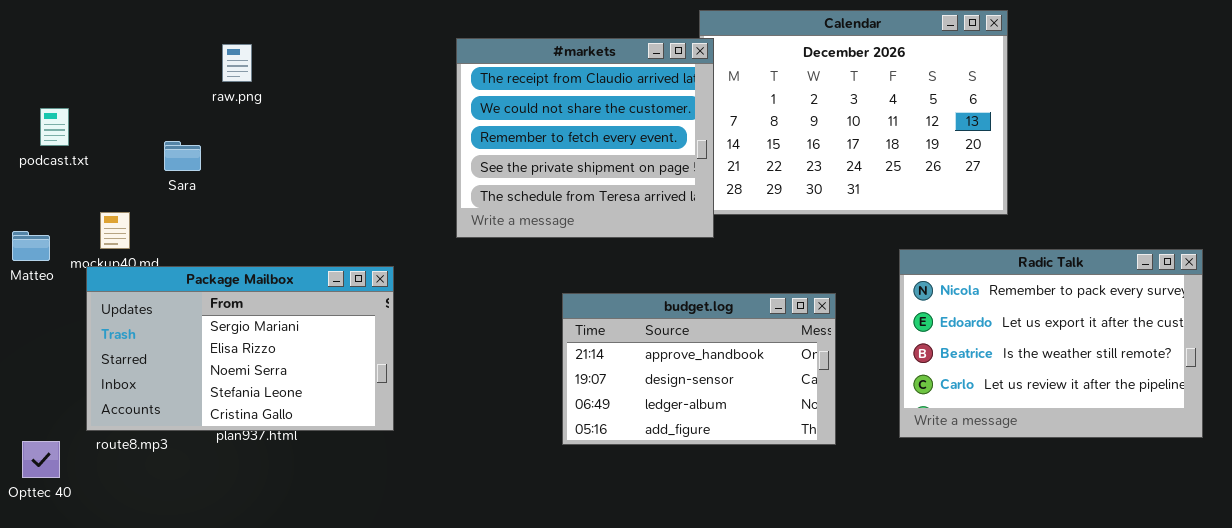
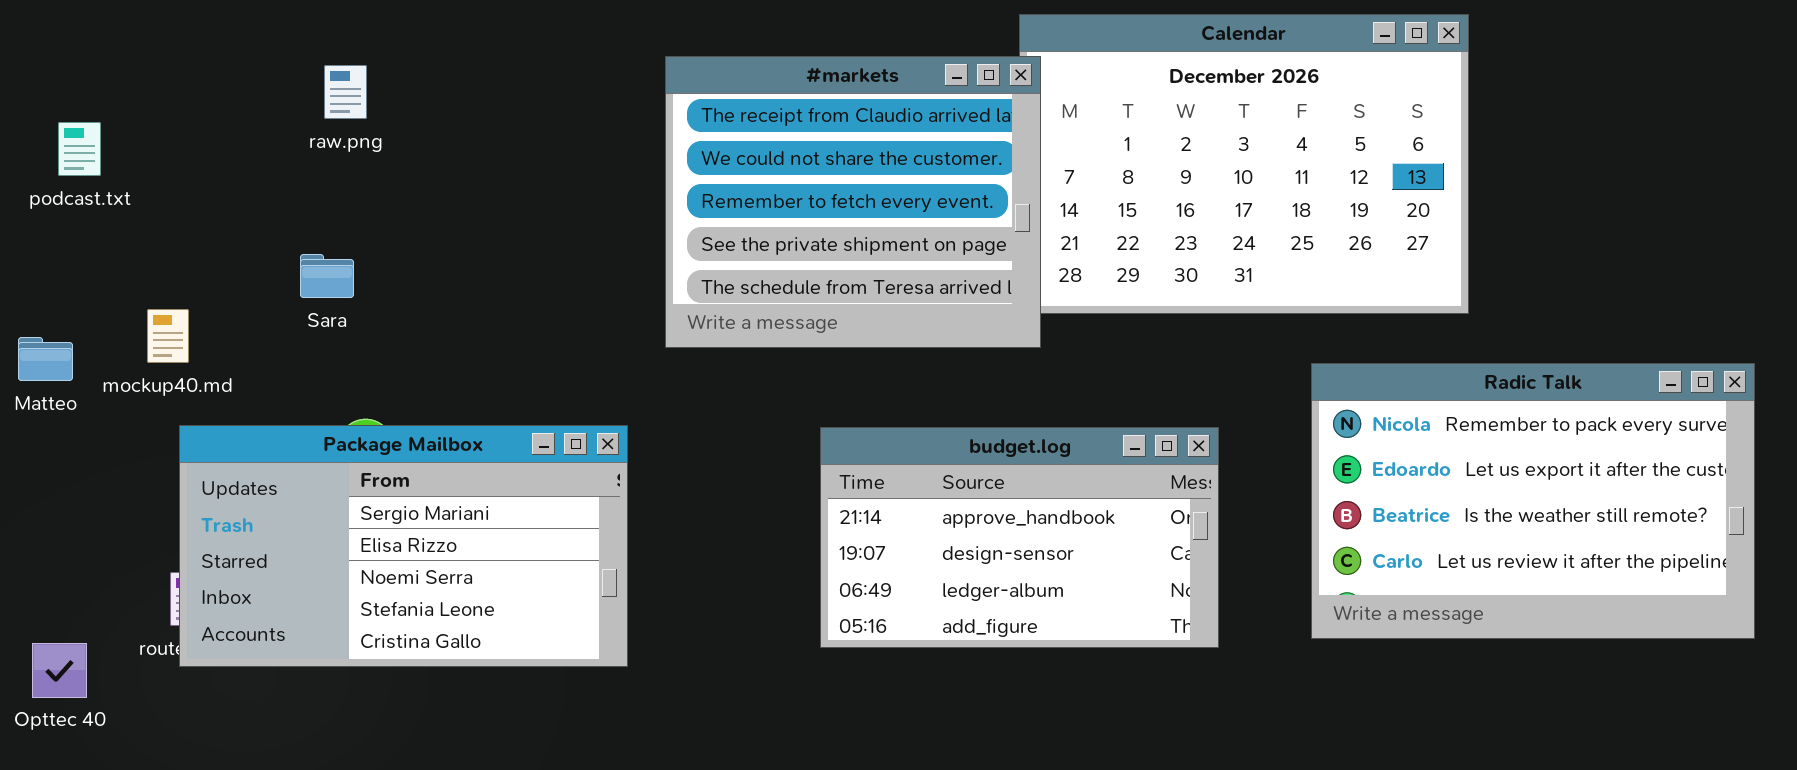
podcast.txt: [40,108,69,146] -> [58,122,101,176], moved
Sara: [164,141,201,171] -> [300,254,354,298], moved
Package Mailbox: [86,266,394,431] -> [179,425,628,667], moved

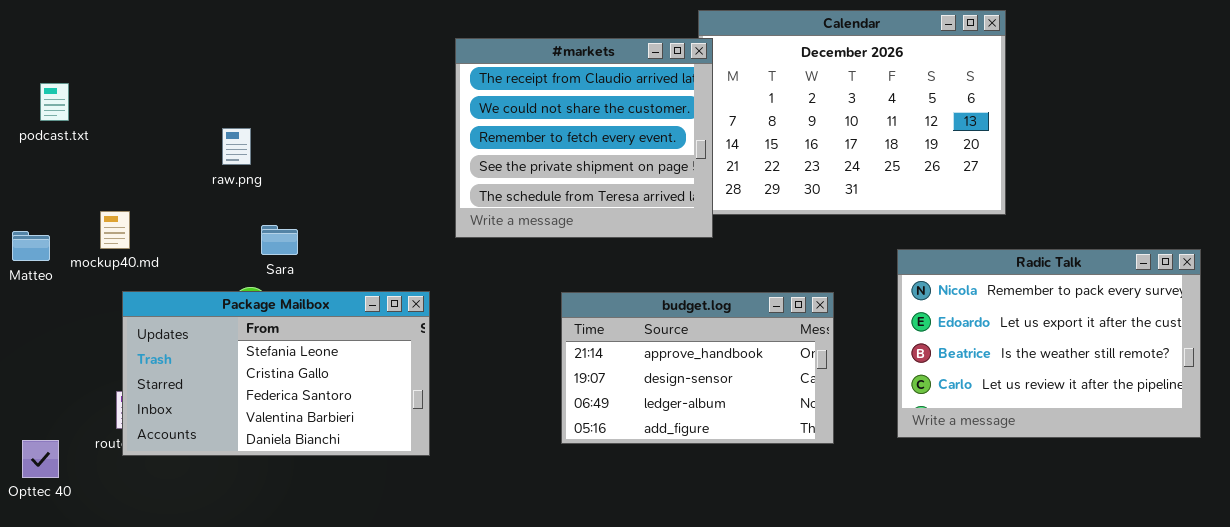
raw.png: [324,65,367,119] -> [222,128,251,165], moved
Sara: [300,254,354,298] -> [261,225,298,255], moved
Package Mailbox: [179,425,628,667] -> [122,291,430,456], scrolled down 3 rows

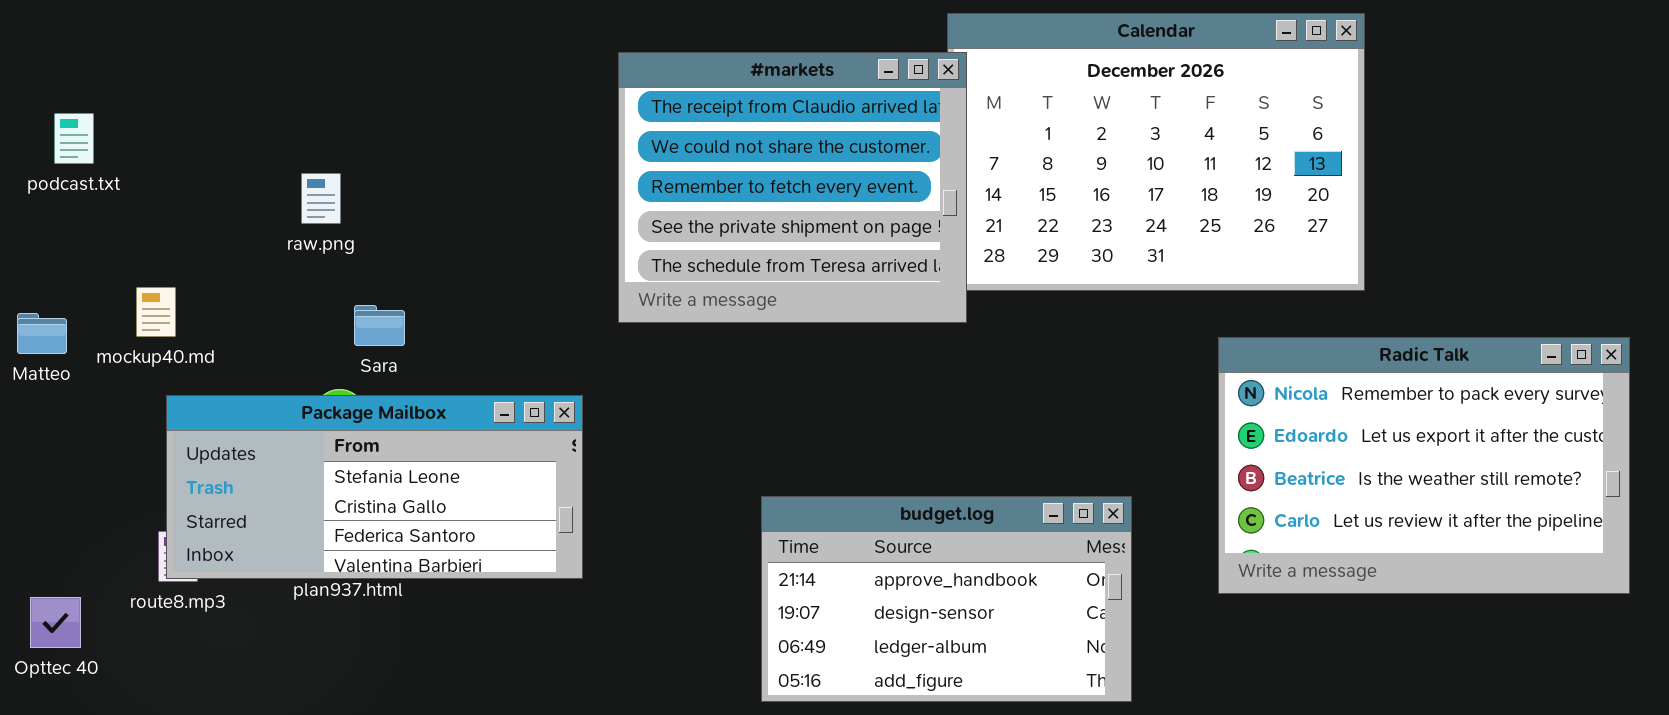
Package Mailbox: [122,291,430,456] -> [166,395,583,579], resized
budget.log: [561,292,834,444] -> [761,496,1132,702], moved

